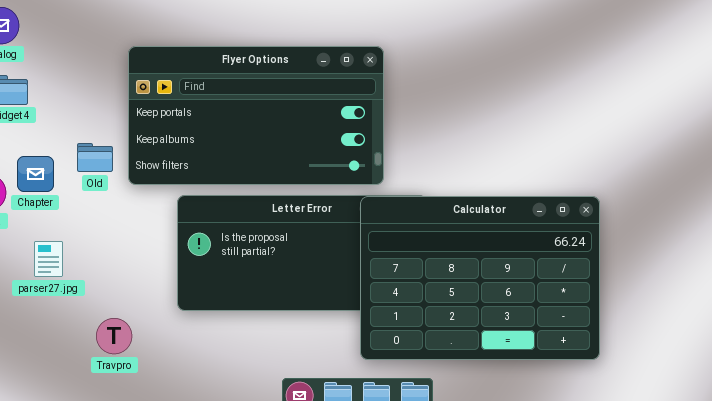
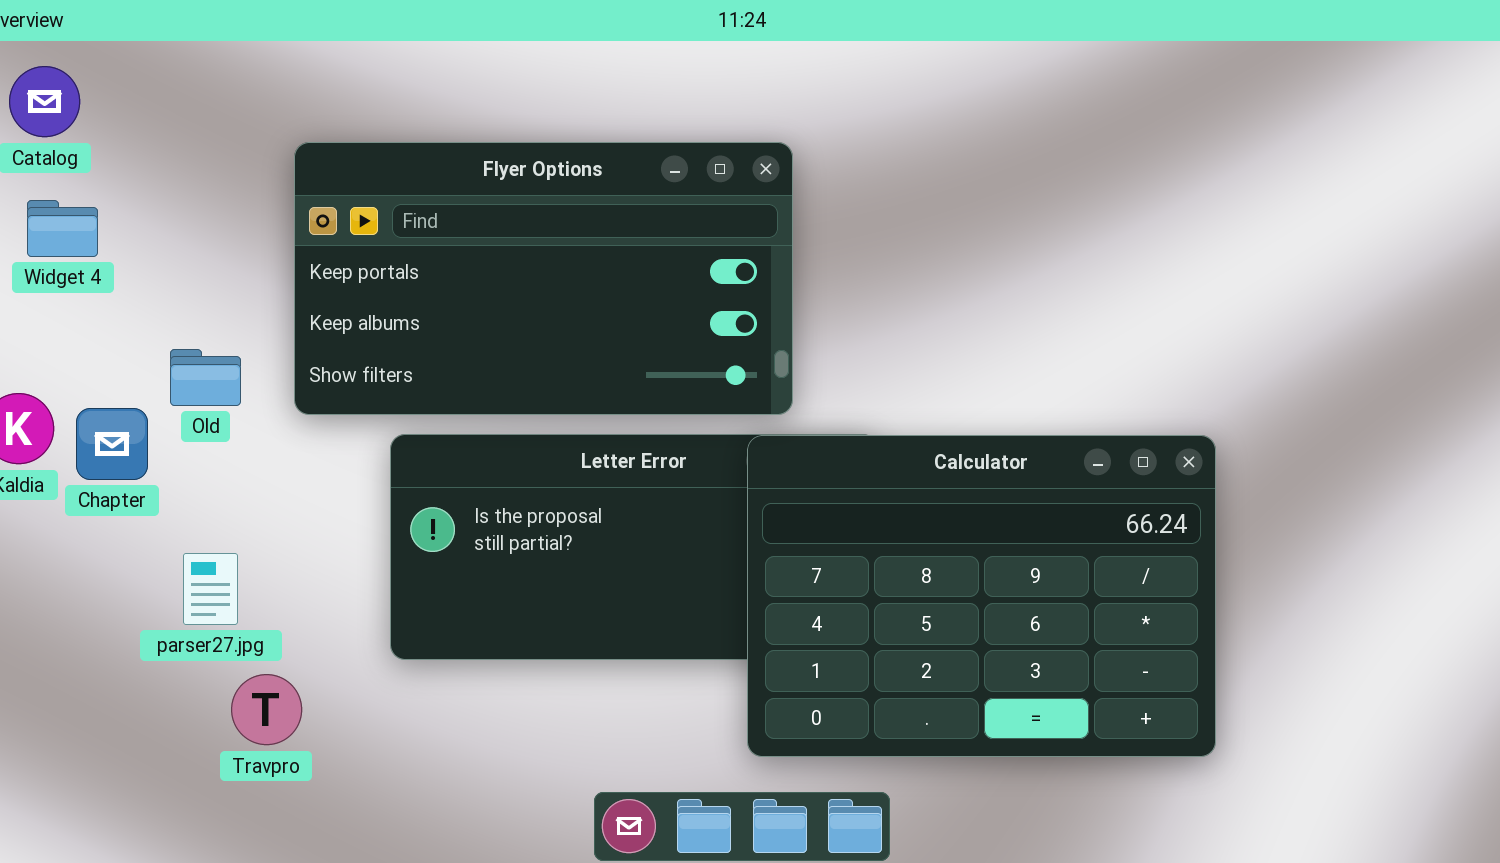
Old: [77,143,113,172] -> [170,349,241,406], moved
Chapter: [17,156,54,192] -> [76,408,148,480], moved
parser27.jpg: [34,241,63,277] -> [183,553,238,625], moved

